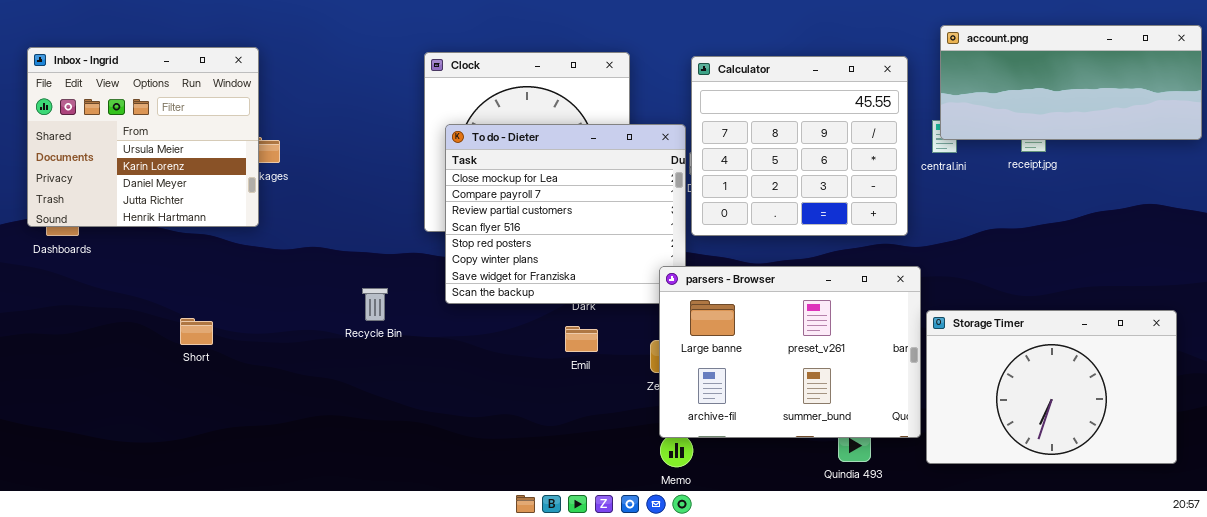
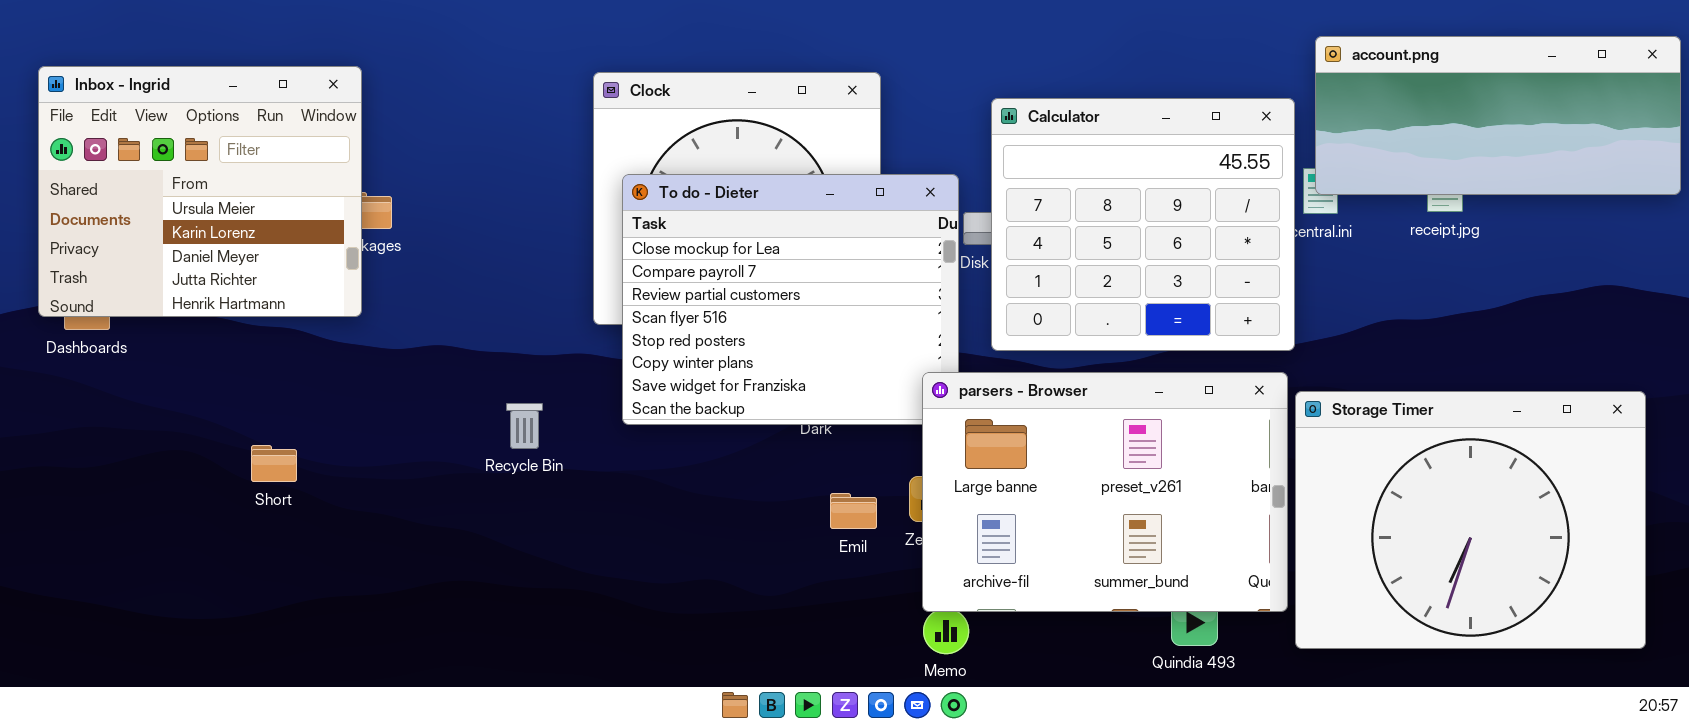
Calculator: [691,56,908,236] -> [991,98,1295,351], moved
Storage Timer: [926,310,1177,464] -> [1295,391,1646,649], resized
Emil: [565,326,598,352] -> [830,493,877,529], moved

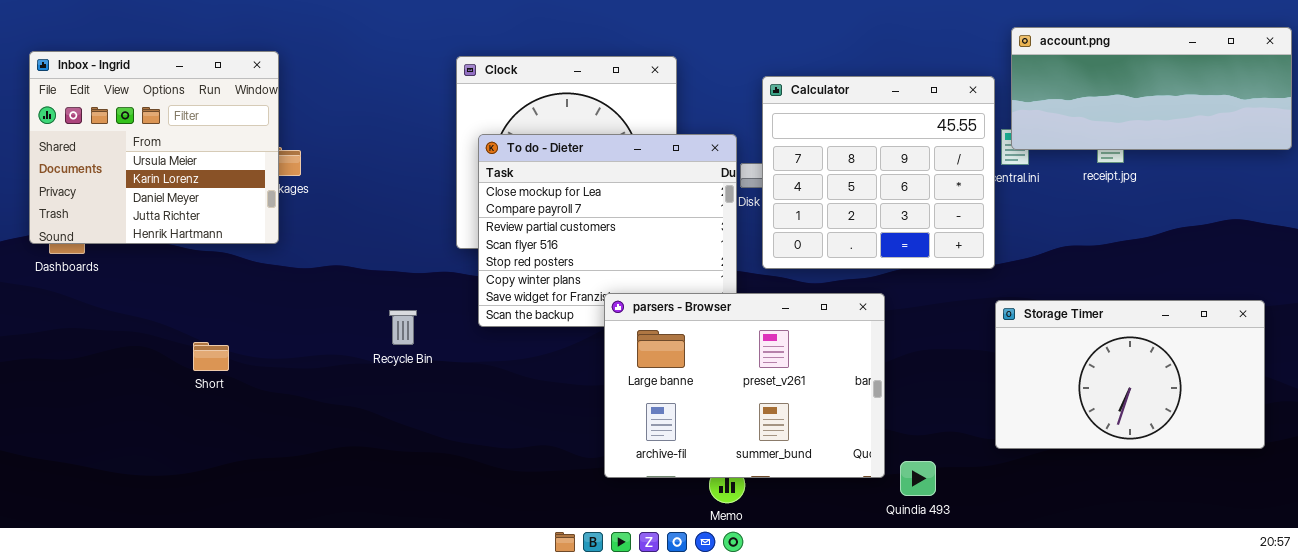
parsers - Browser: [922,372,1288,612] -> [604,293,885,478], moved
Storage Timer: [1295,391,1646,649] -> [995,300,1265,449], resized

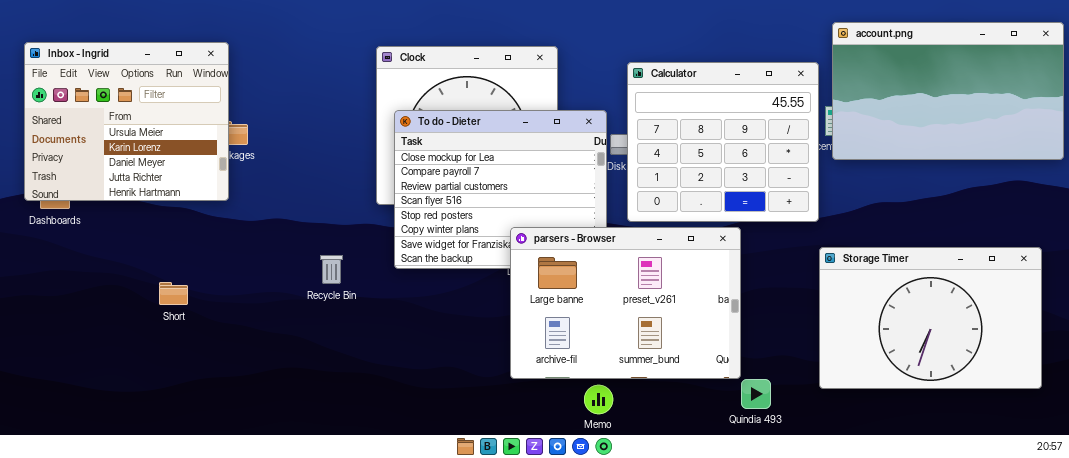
account.png: [1011,27,1292,150] -> [832,22,1064,160], resized
parsers - Browser: [604,293,885,478] -> [510,227,741,379], moved
Storage Timer: [995,300,1265,449] -> [819,247,1042,389], resized

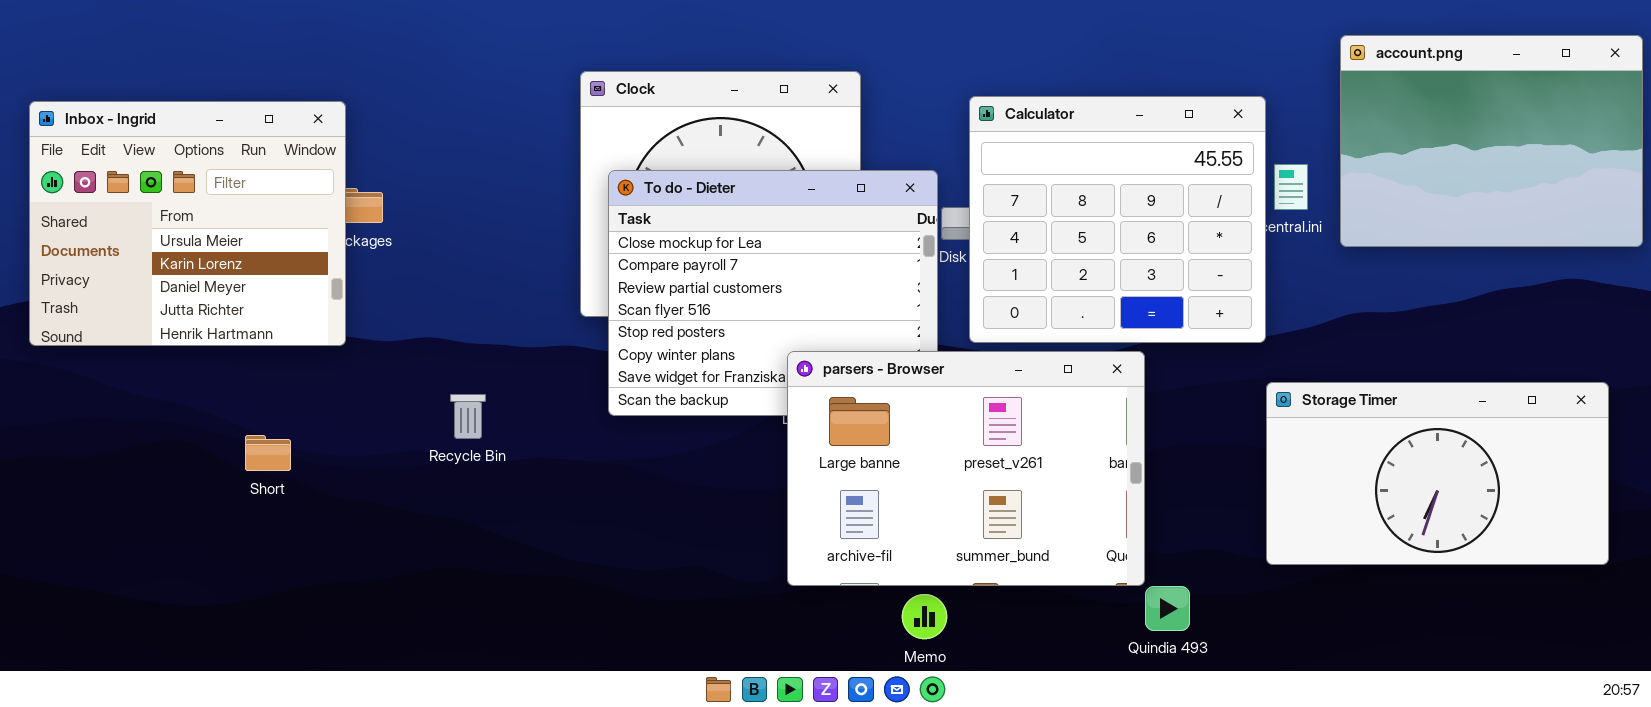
account.png: [832,22,1064,160] -> [1340,35,1643,247], resized
Inbox - Ingrid: [24,42,229,201] -> [29,101,346,346], moved
Storage Timer: [819,247,1042,389] -> [1266,382,1609,565], resized
Recycle Bin: [320,255,343,284] -> [450,394,486,439], moved

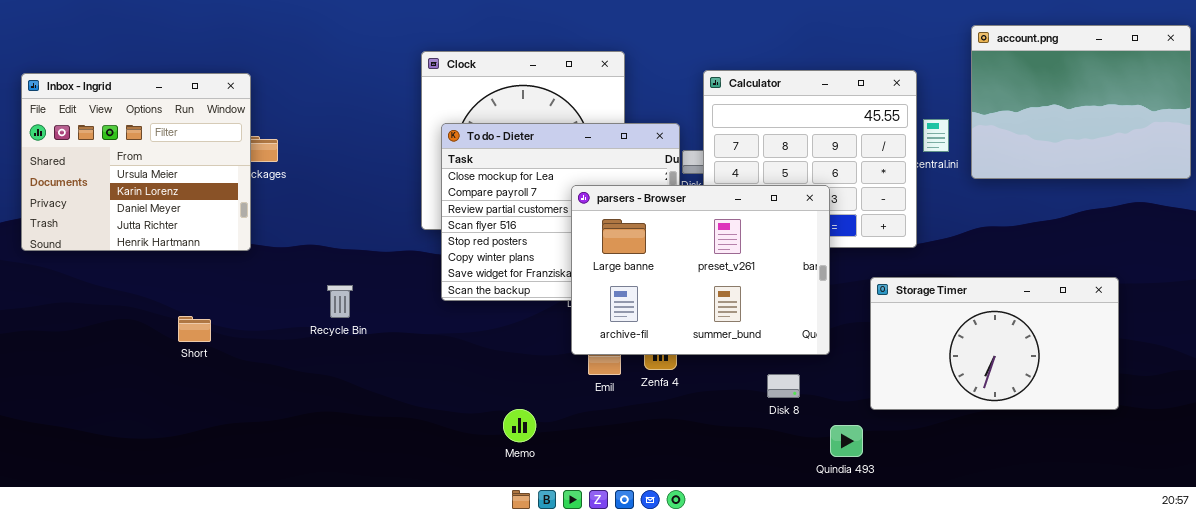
parsers - Browser: [787,351,1145,586] -> [571,185,830,355], moved
Storage Timer: [1266,382,1609,565] -> [870,277,1119,410], moved
Memo: [902,594,947,639] -> [503,409,536,442], moved

